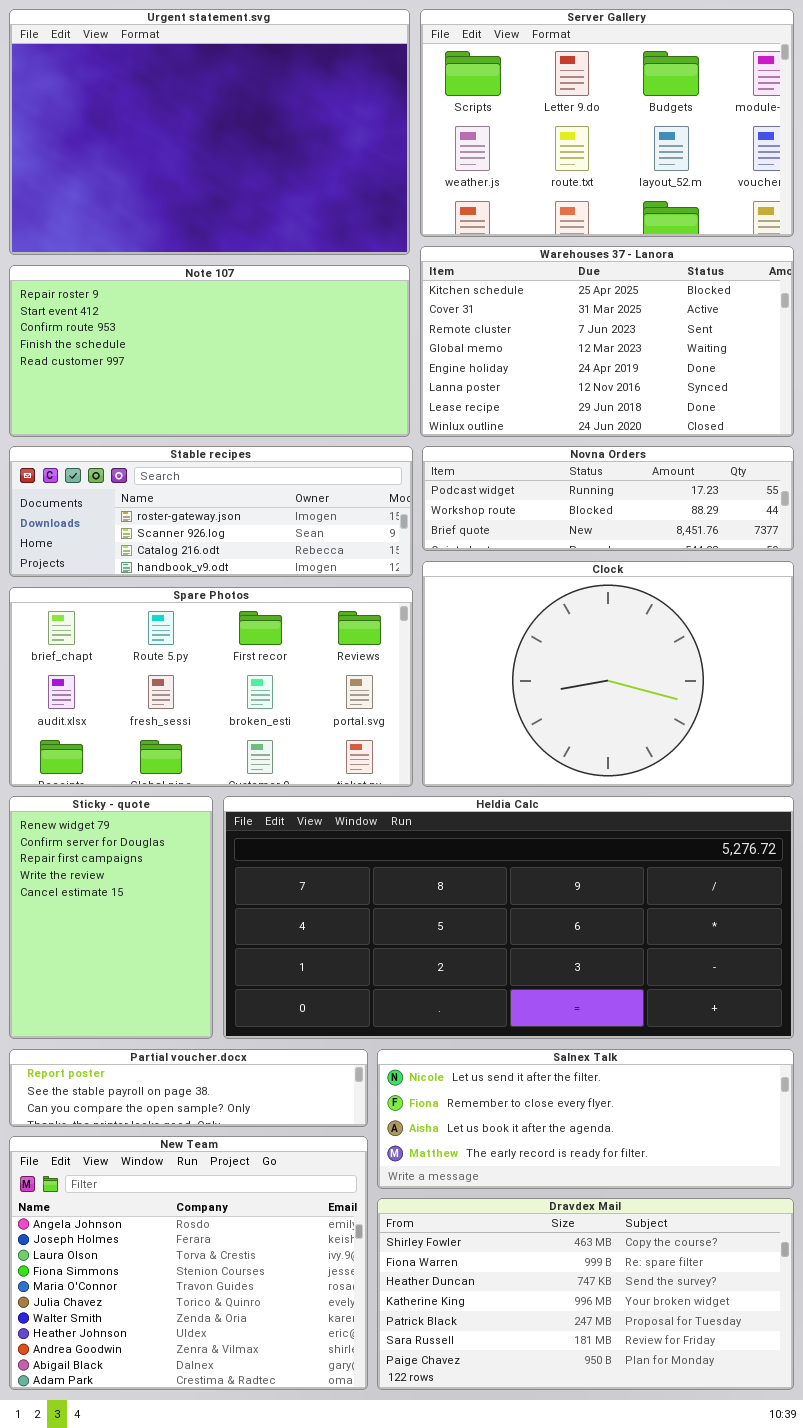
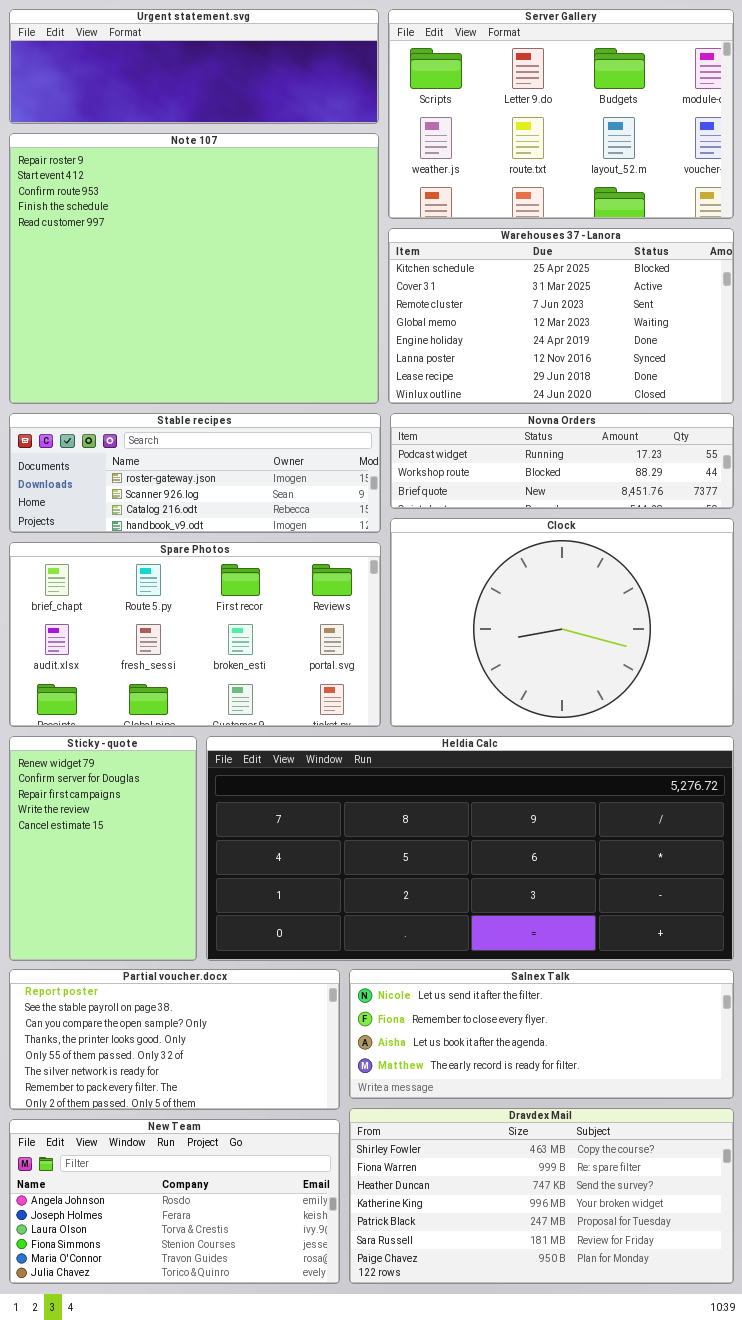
Urgent statement.svg: [9,9,410,255] -> [9,9,379,124], resized
Note 107: [9,265,410,437] -> [9,133,379,404], resized
Partial voucher.docx: [9,1049,368,1127] -> [9,969,340,1110], resized
New Team: [9,1136,368,1390] -> [9,1119,340,1284], resized

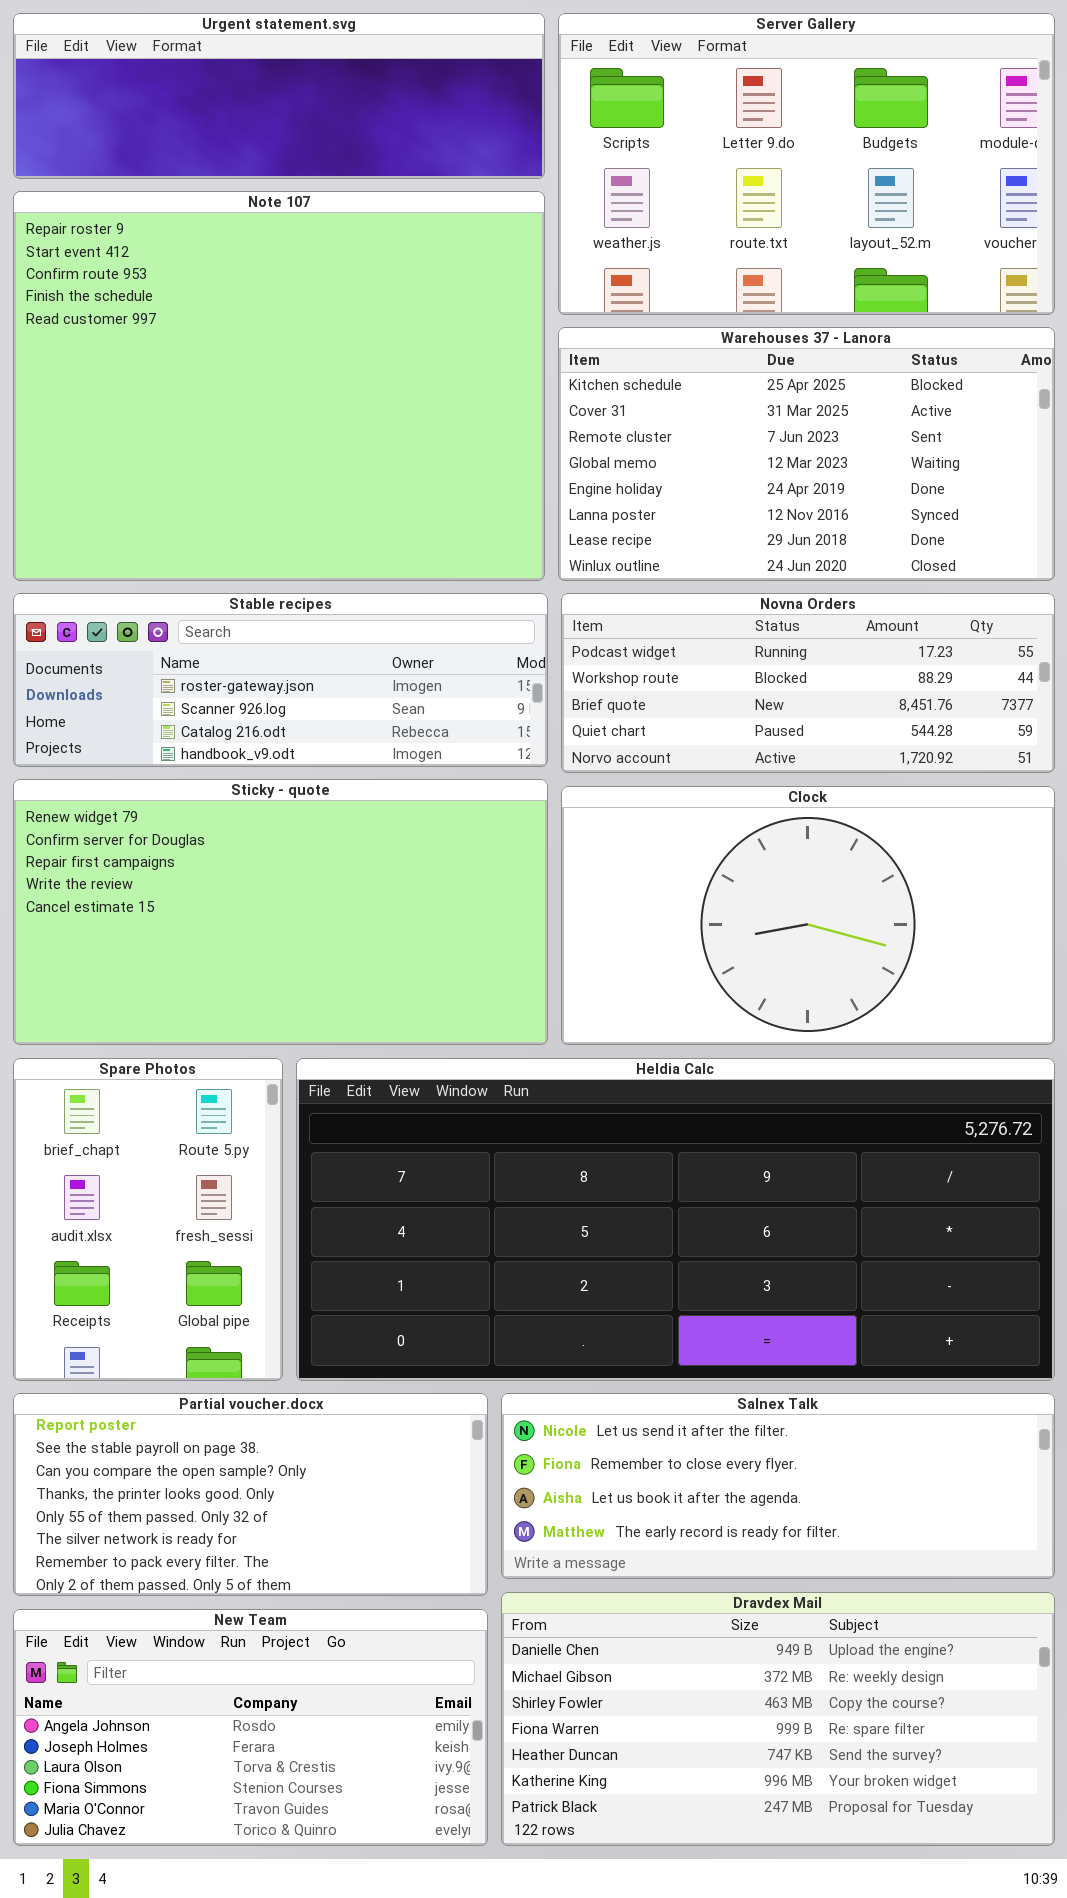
Novna Orders: [390,413,734,509] -> [561,593,1055,773], resized
Clock: [390,518,734,727] -> [561,786,1055,1045], resized
Spare Photos: [9,542,381,727] -> [13,1058,283,1381], moved, resized
Sticky - quote: [9,736,197,961] -> [13,779,548,1045], moved, resized
Dravdex Mail: [349,1108,734,1284] -> [501,1592,1055,1846], scrolled up 2 rows

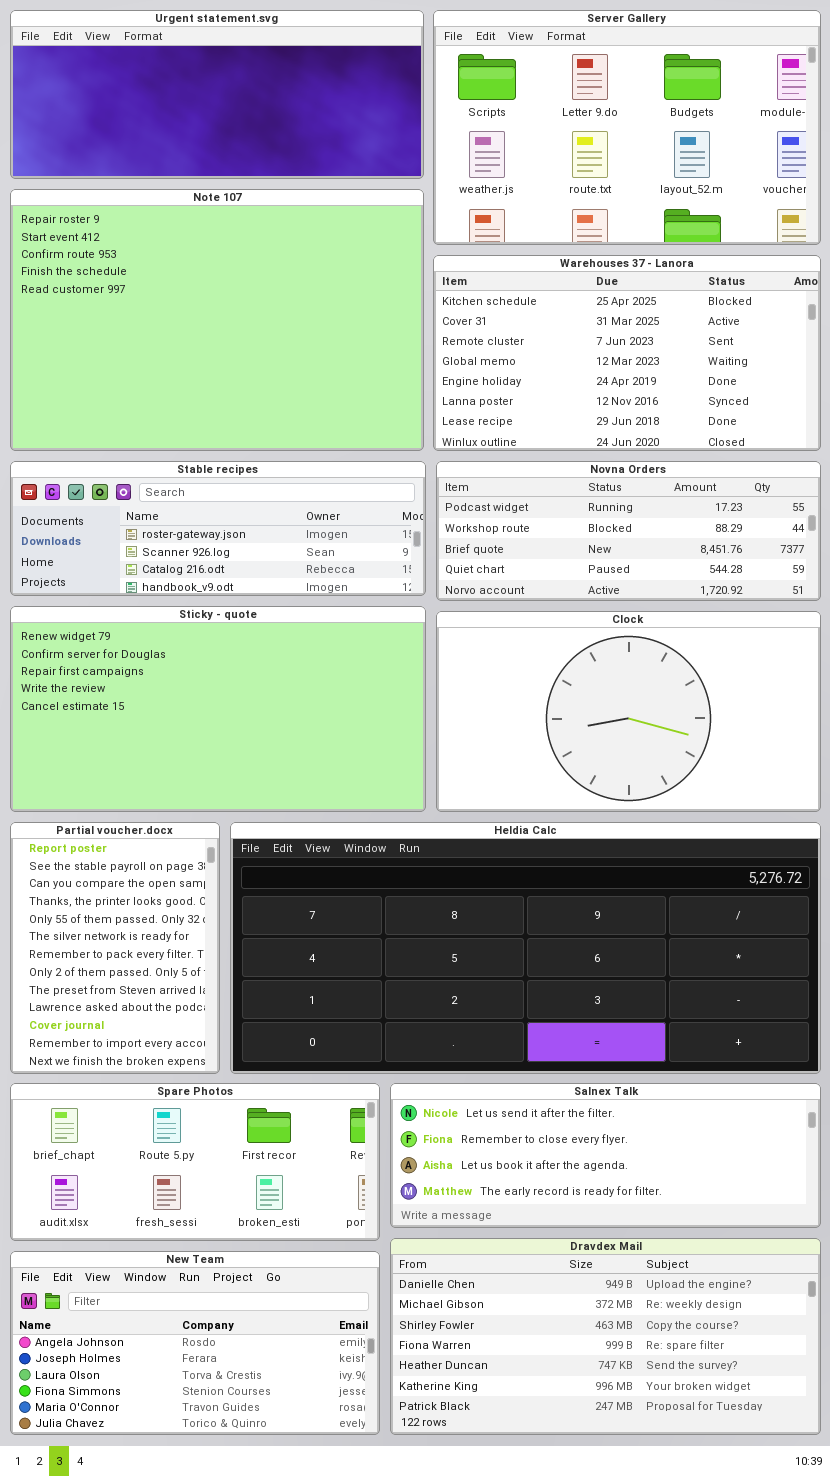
Urgent statement.svg: [13,13,545,179] -> [10,10,424,179], resized
Note 107: [13,191,545,581] -> [10,189,424,451], resized
Spare Photos: [13,1058,283,1381] -> [10,1083,380,1241], moved, resized
Partial voucher.docx: [13,1393,488,1596] -> [10,822,220,1074], moved, resized

